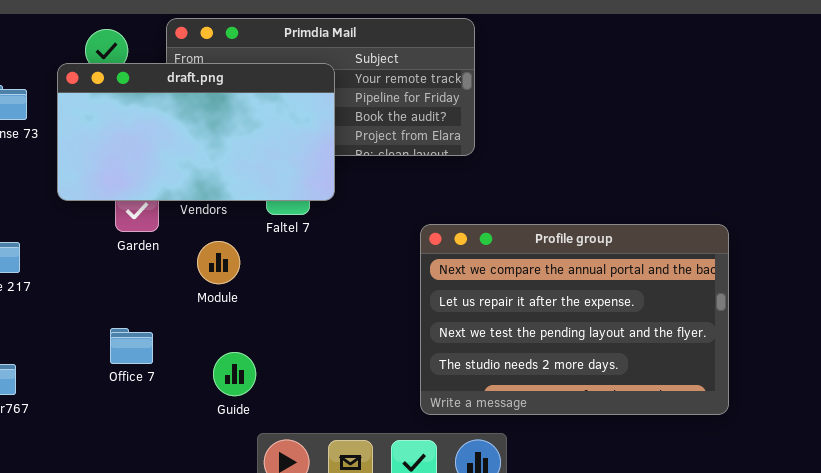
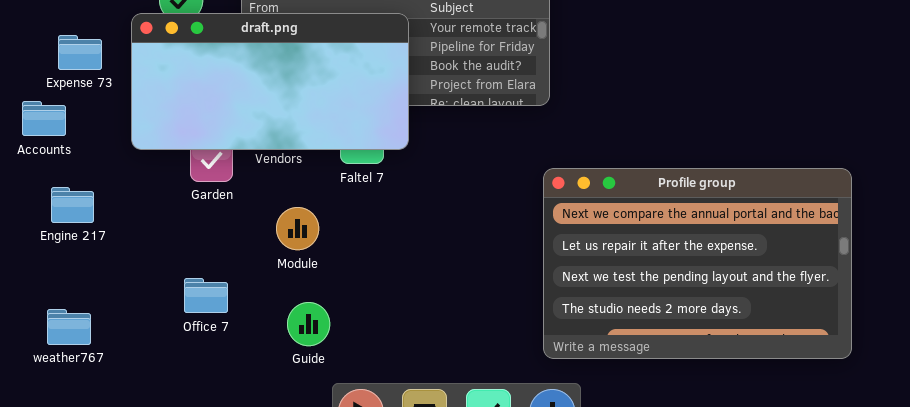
Profile group: [420,224,729,415] -> [543,168,852,359], moved
Module: [197,241,240,284] -> [276,207,319,250], moved

